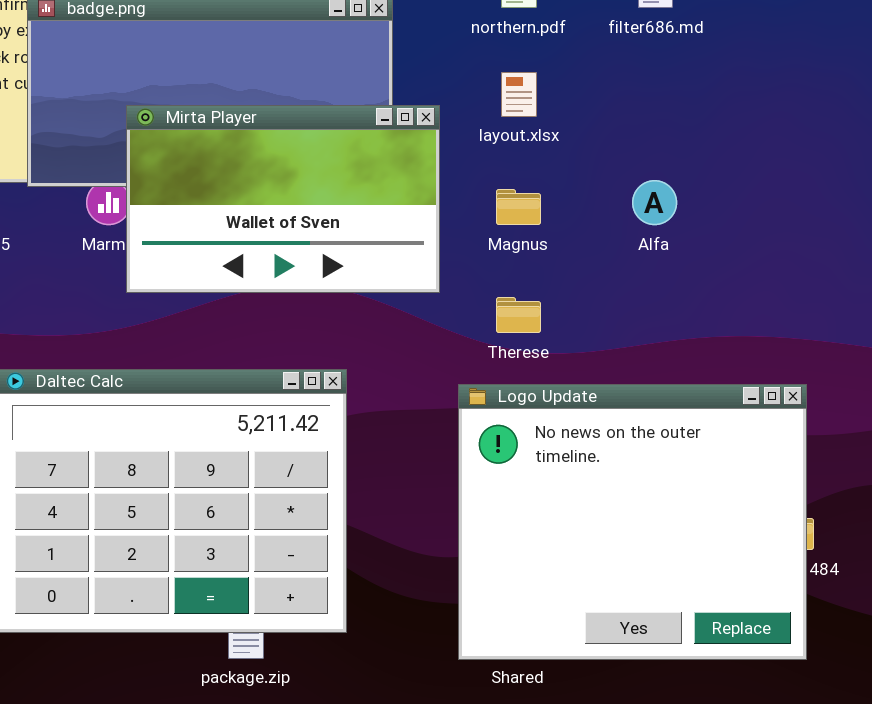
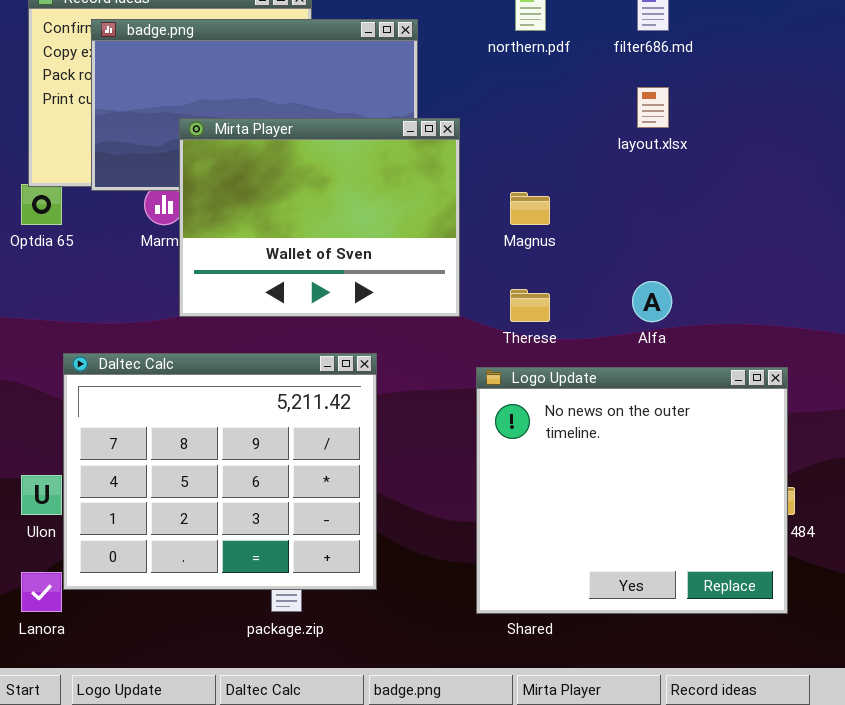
layout.xlsx: [501,72,537,117] -> [637,87,669,128], moved
Mirta Player: [126,105,440,293] -> [179,118,460,317], resized
Alfa: [632,180,677,225] -> [632,281,672,322], moved

